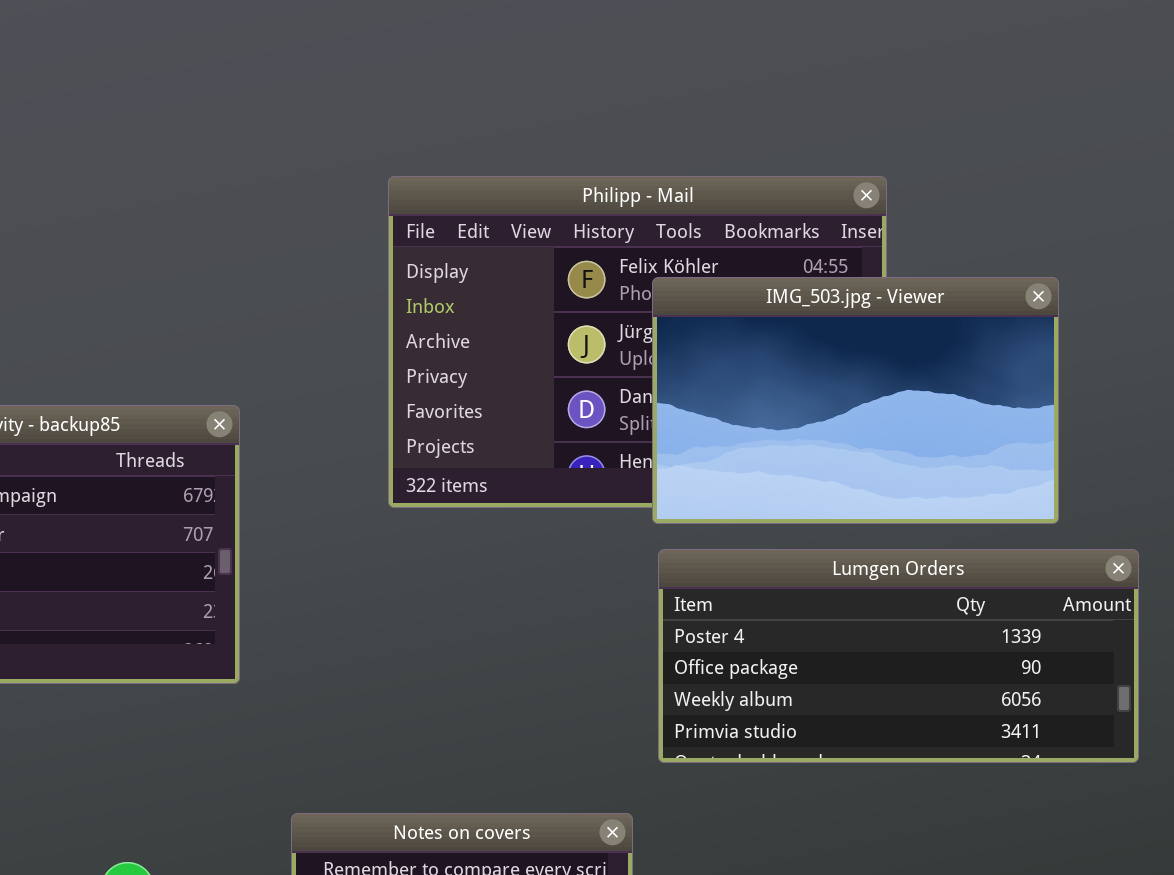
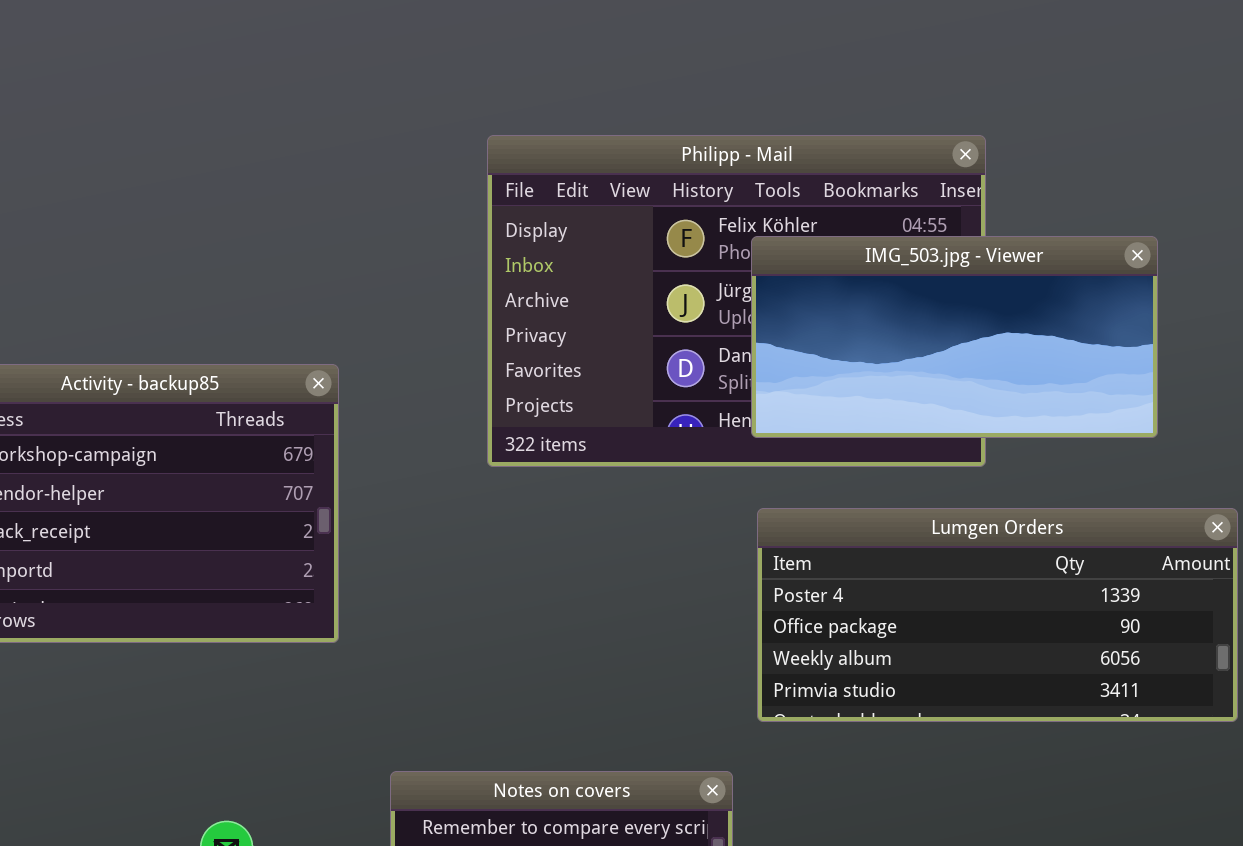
IMG_503.jpg - Viewer: [652,277,1059,524] -> [751,236,1158,438], resized

